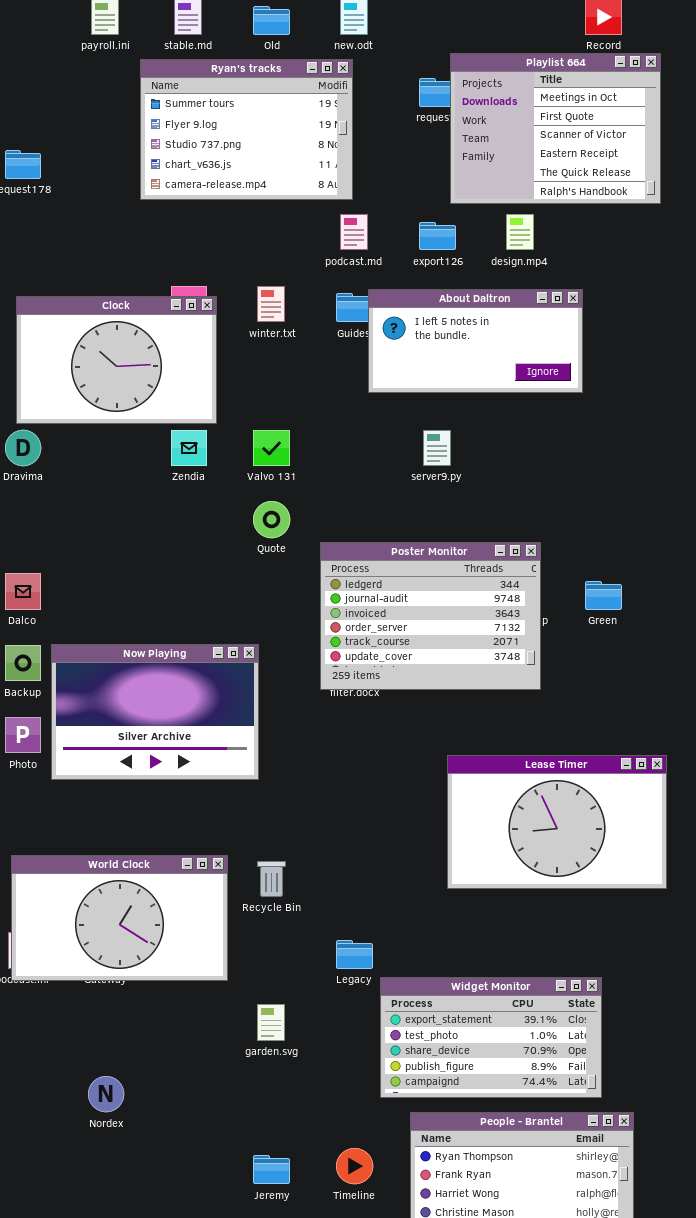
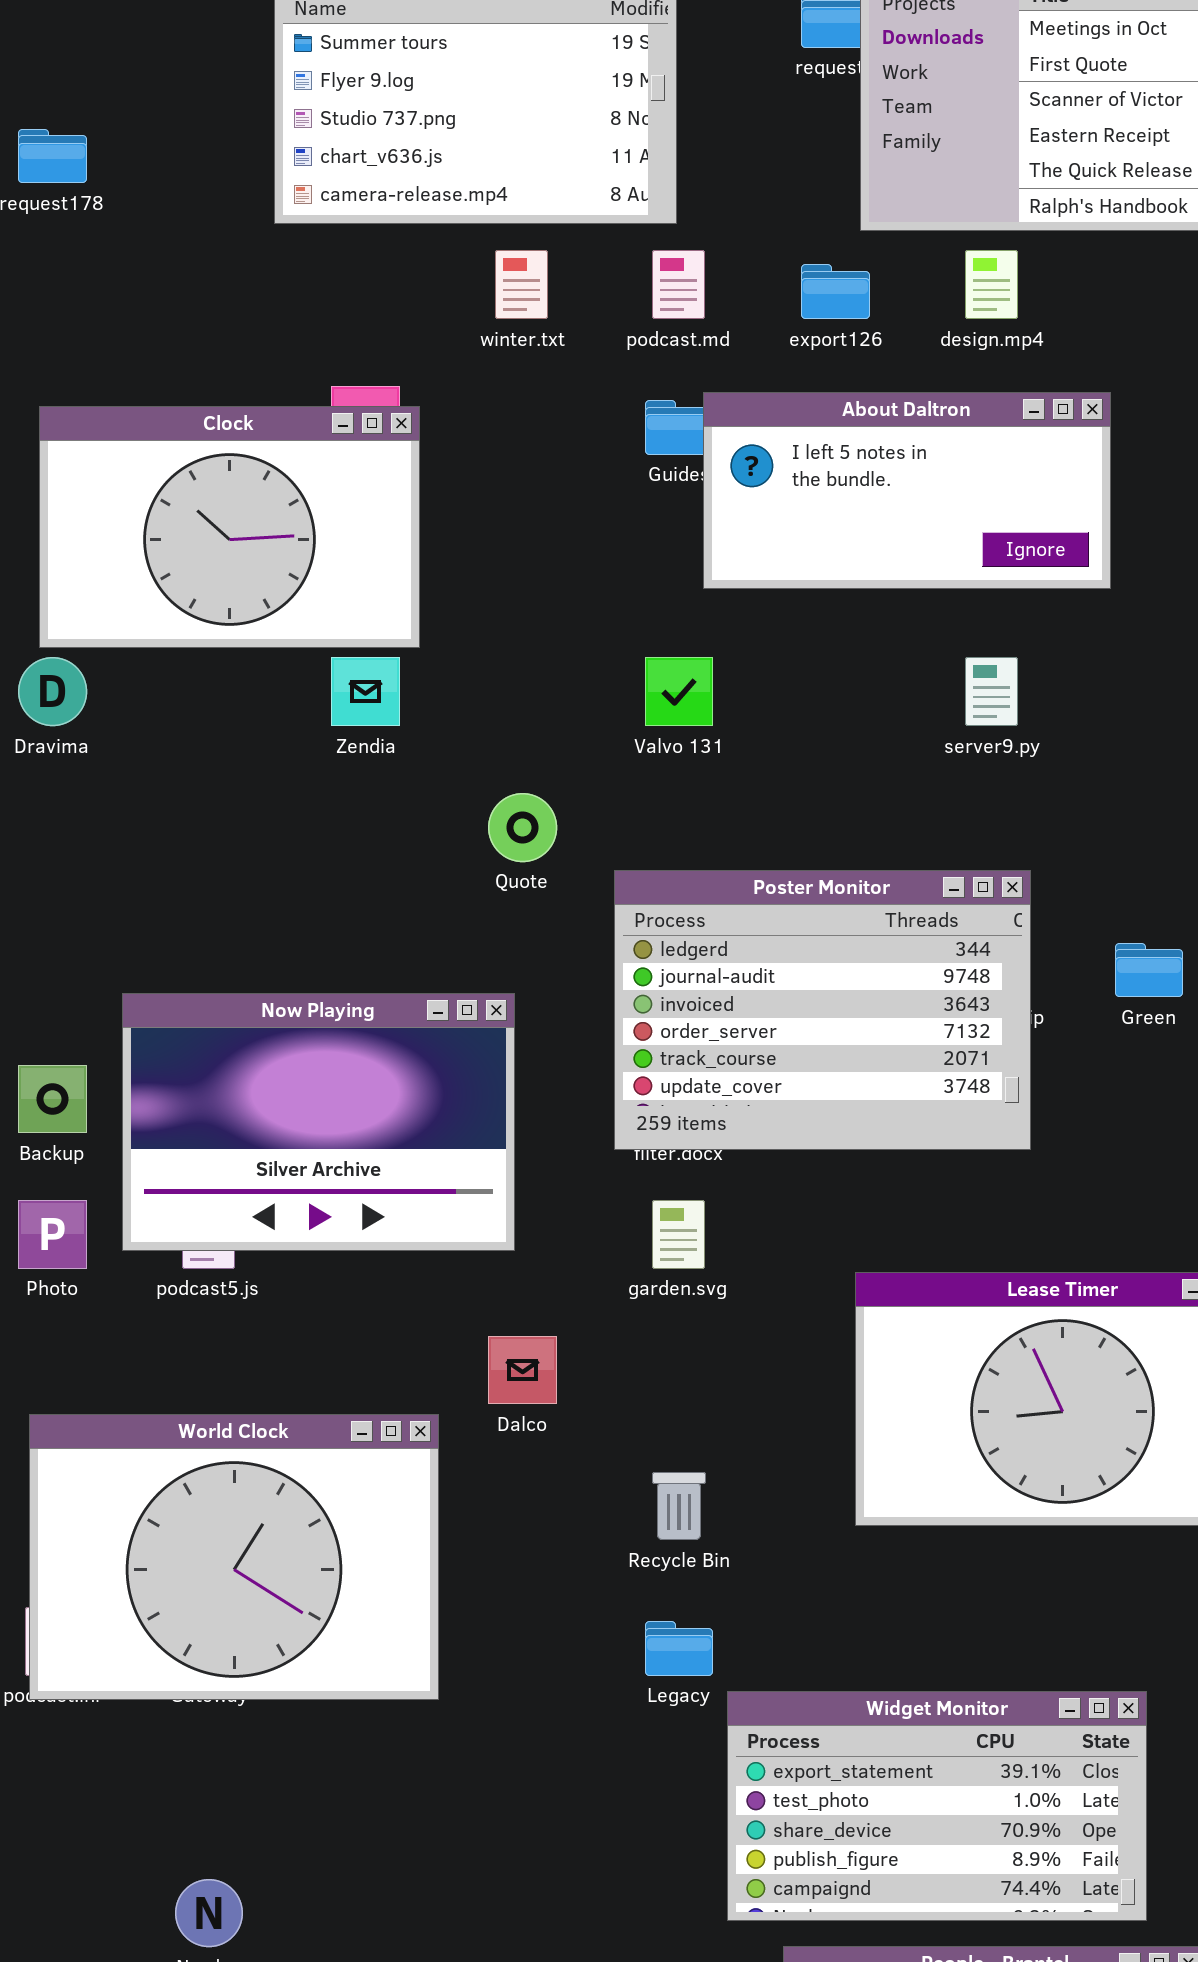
winter.txt: [257,286,285,322] -> [495,250,548,319], moved
Valvo 131: [253,430,290,466] -> [645,657,713,726], moved
server9.py: [423,430,451,466] -> [965,657,1018,726], moved
Dalco: [5,573,41,610] -> [488,1336,557,1404], moved
Now Playing: [51,644,259,780] -> [122,993,515,1251], moved
World Clock: [11,855,228,981] -> [29,1414,439,1700], resized
Recycle Bin: [257,861,286,897] -> [652,1472,706,1540], moved
garden.svg: [257,1004,285,1041] -> [652,1200,705,1269], moved

